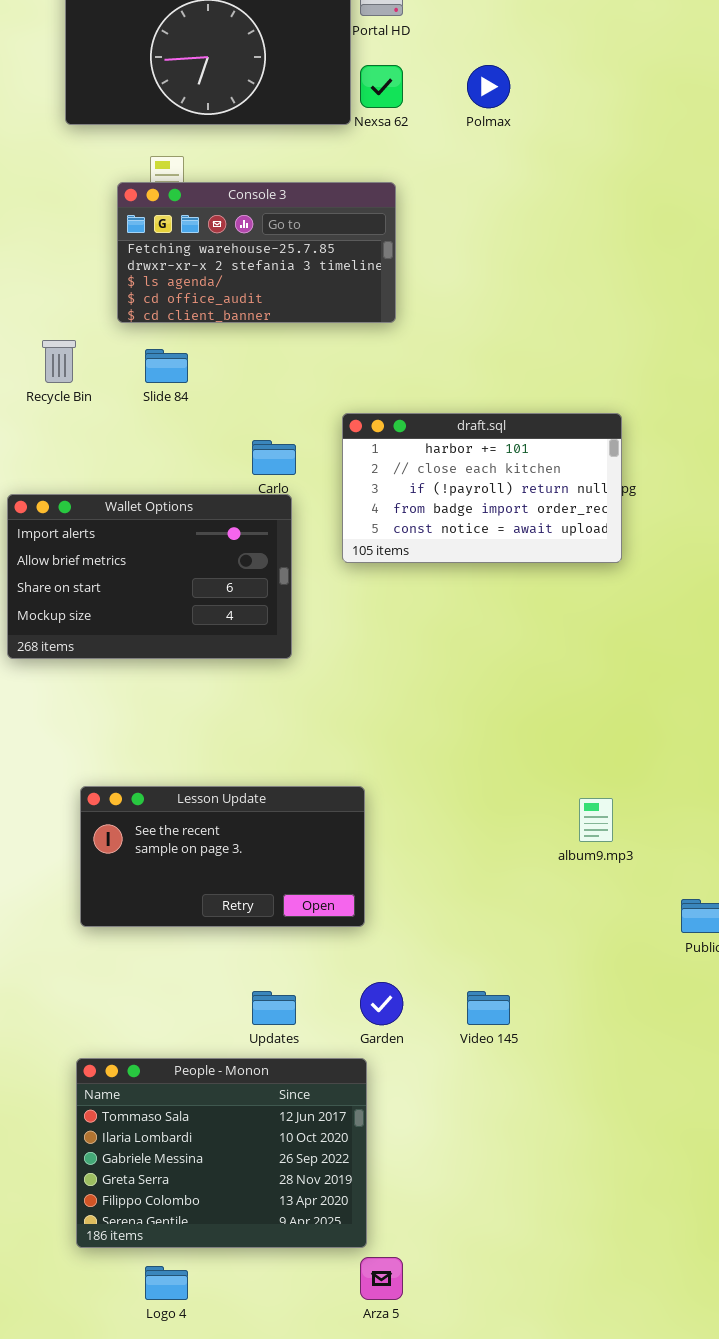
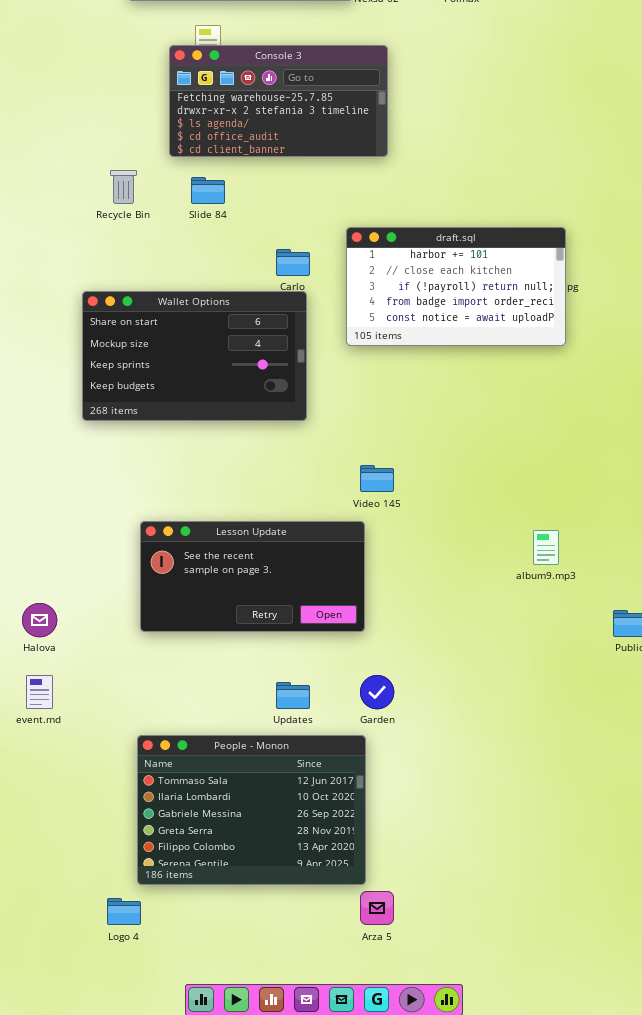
Wallet Options: [7,494,292,659] -> [82,291,307,421], scrolled down 2 rows
Video 145: [467,991,510,1025] -> [360,465,394,492], moved
Logo 4: [145,1266,188,1300] -> [107,898,141,925], moved

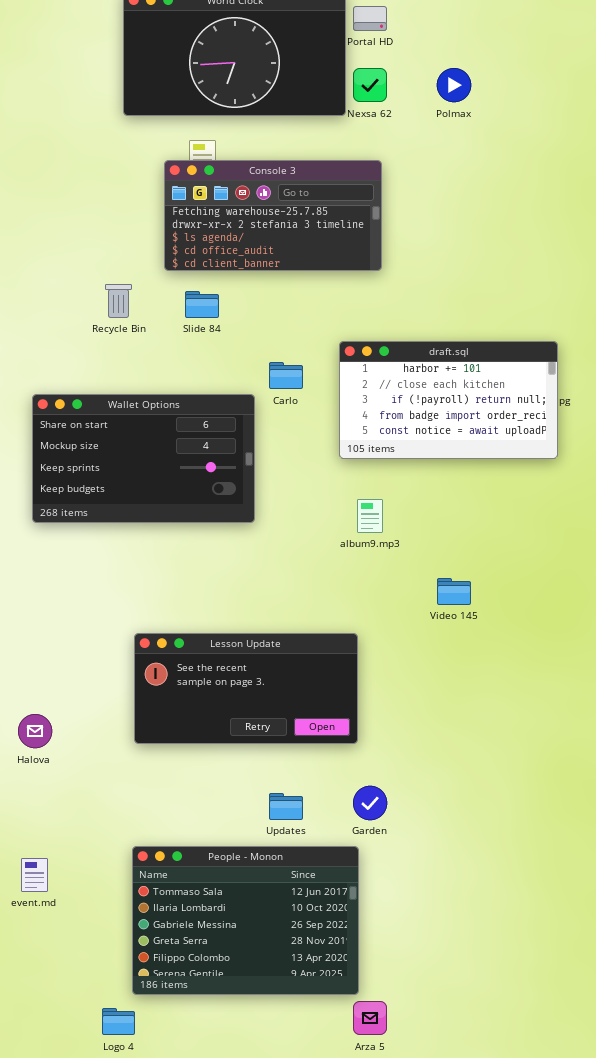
Wallet Options: [82,291,307,421] -> [32,394,255,523], moved
Video 145: [360,465,394,492] -> [437,578,471,605], moved
album9.mp3: [533,530,559,565] -> [357,499,383,533], moved
event.md: [26,675,53,709] -> [21,858,48,892], moved

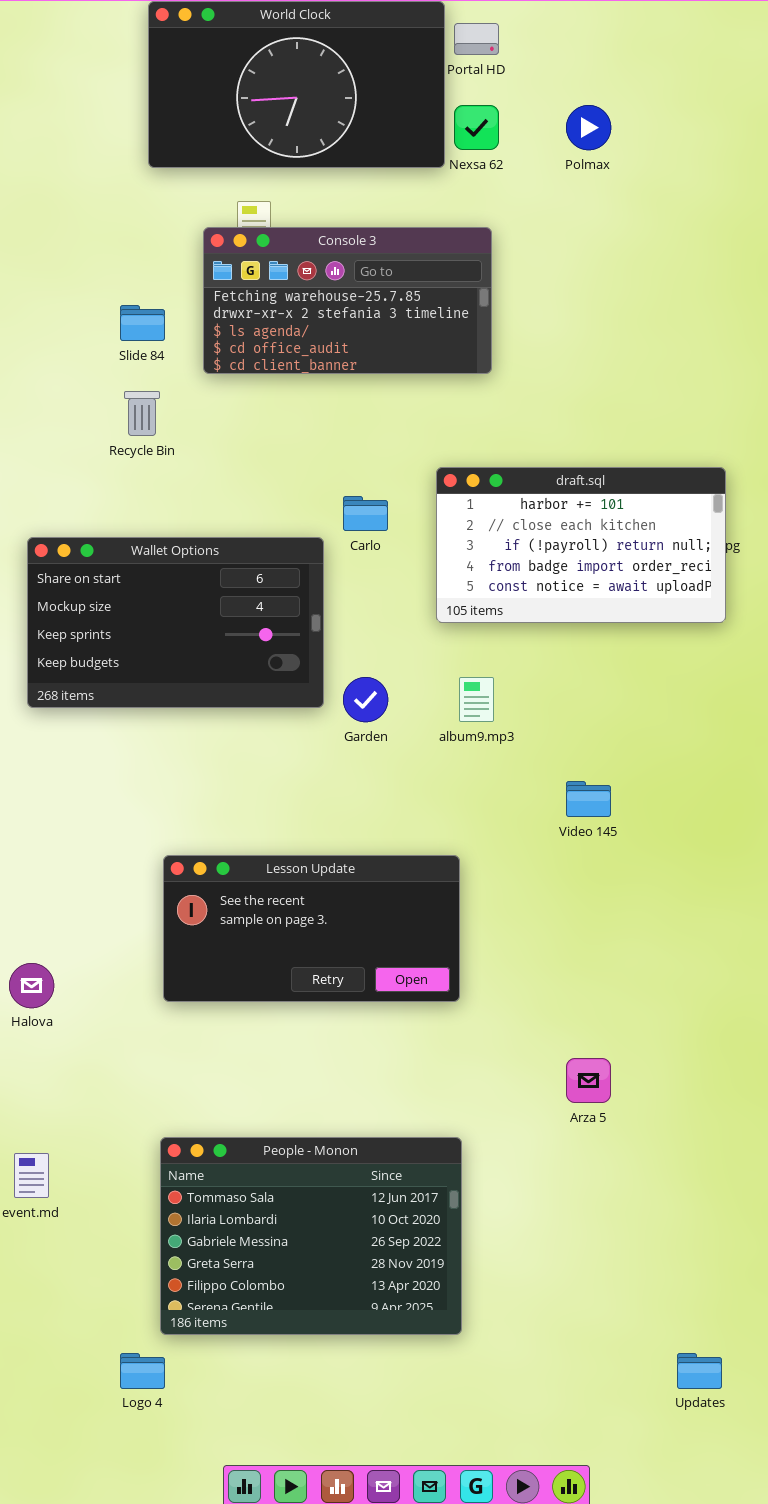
Slide 84: [185,291,219,318] -> [120,305,165,341], moved
Garden: [353,786,387,820] -> [343,677,388,722], moved
Updates: [269,793,303,820] -> [677,1353,722,1389], moved
Arza 5: [353,1001,387,1035] -> [566,1058,611,1103], moved

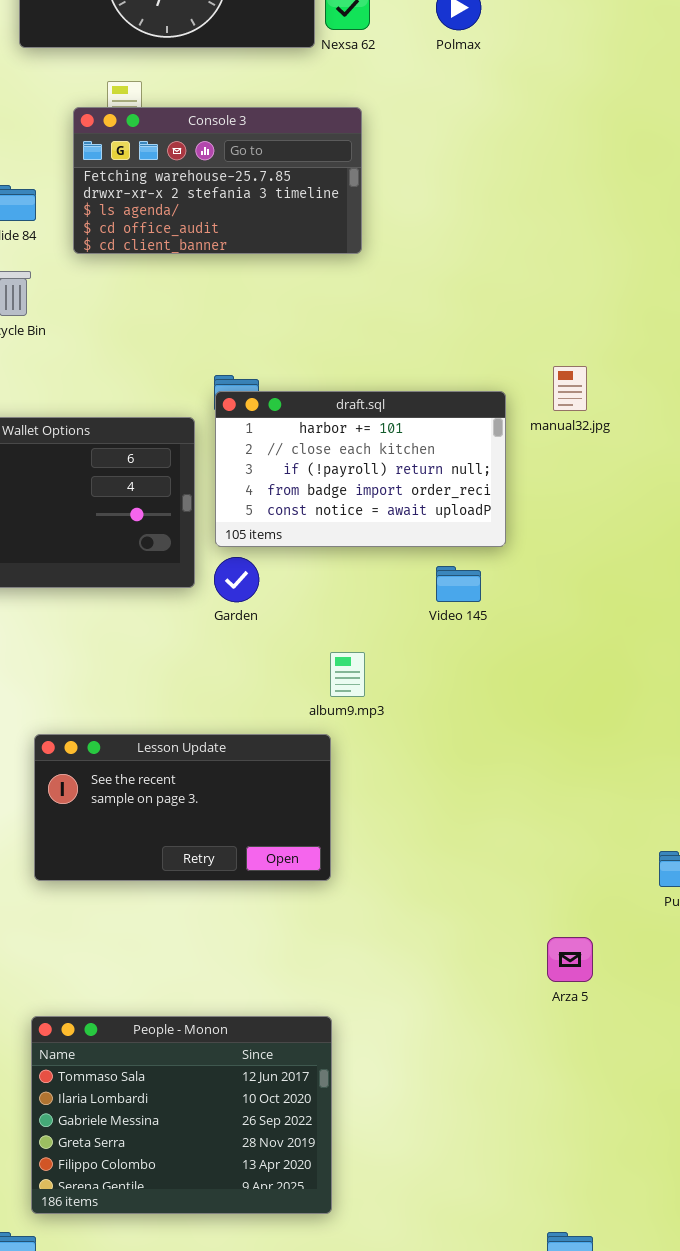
draft.sql: [436,467,726,623] -> [215,391,506,547], moved
album9.mp3: [459,677,494,722] -> [330,652,365,697], moved
Video 145: [566,781,611,817] -> [436,566,481,602], moved
Arza 5: [566,1058,611,1103] -> [547,937,593,982], moved

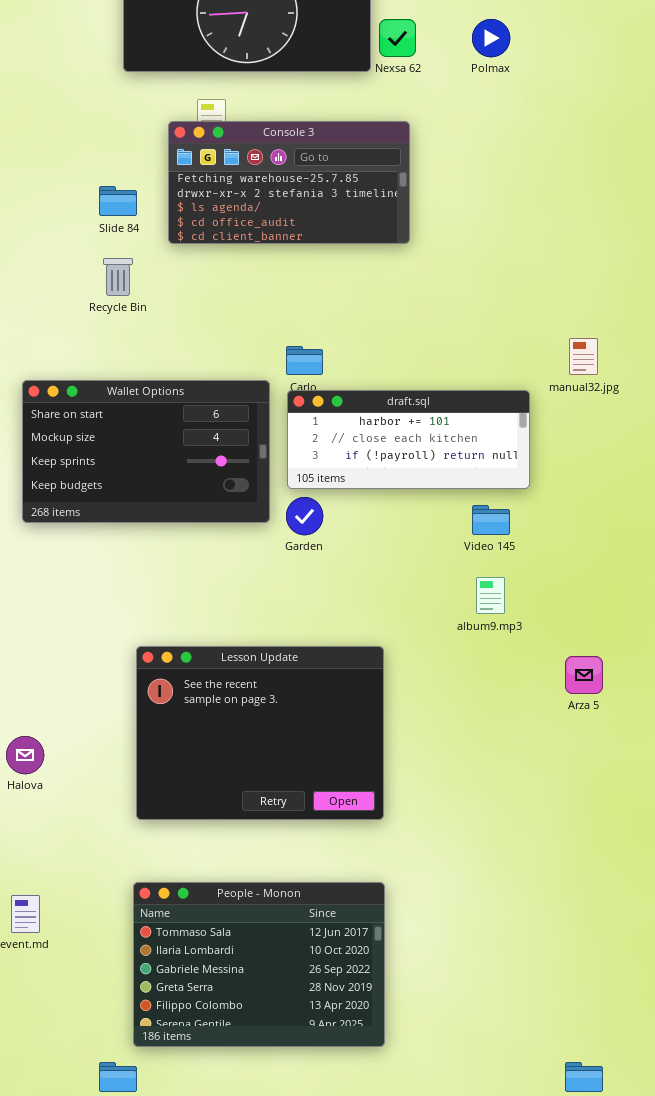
draft.sql: [215,391,506,547] -> [287,390,530,489], resized
album9.mp3: [330,652,365,697] -> [476,577,505,614], moved
Lesson Update: [34,734,331,881] -> [136,646,384,820], resized
Arza 5: [547,937,593,982] -> [565,656,603,694], moved

